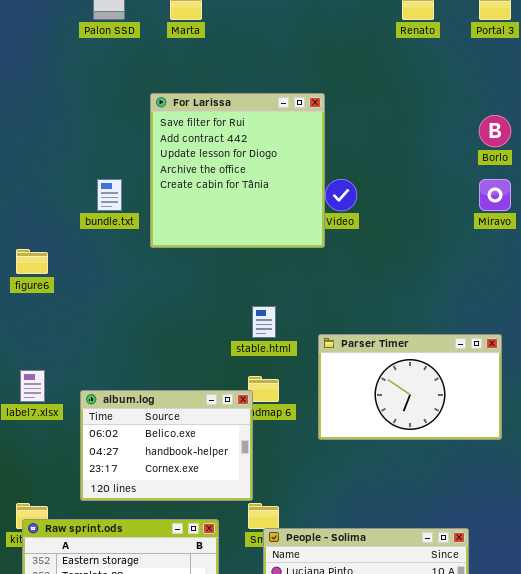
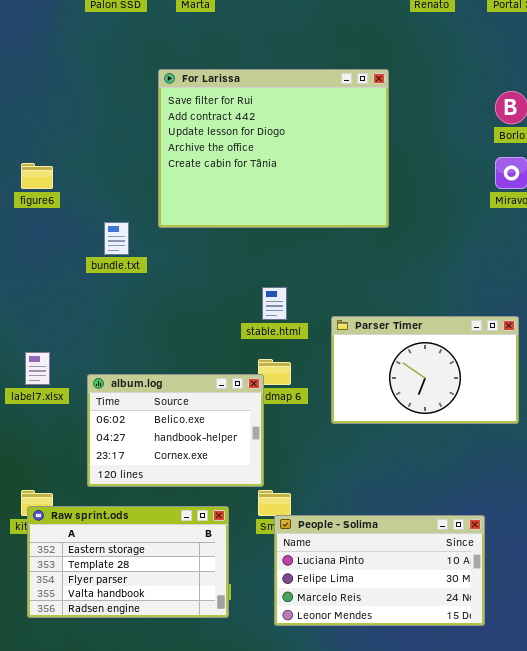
For Larissa: [150,93,325,248] -> [158,69,389,228], resized
bundle.txt: [97,179,122,211] -> [104,222,129,255], moved
figure6: [16,249,48,274] -> [21,163,53,189], moved

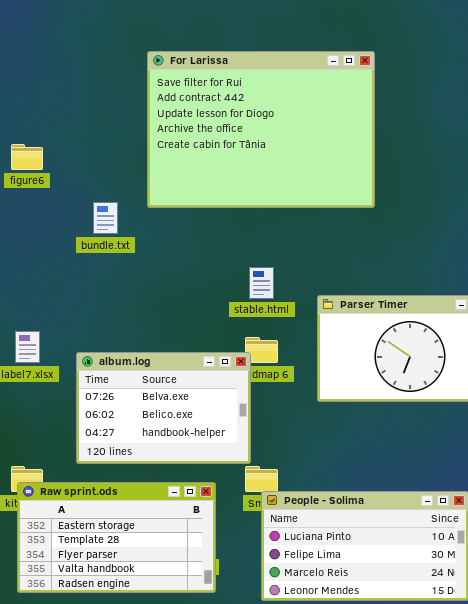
album.log: [87,374,264,487] -> [76,352,251,464], scrolled up 1 row

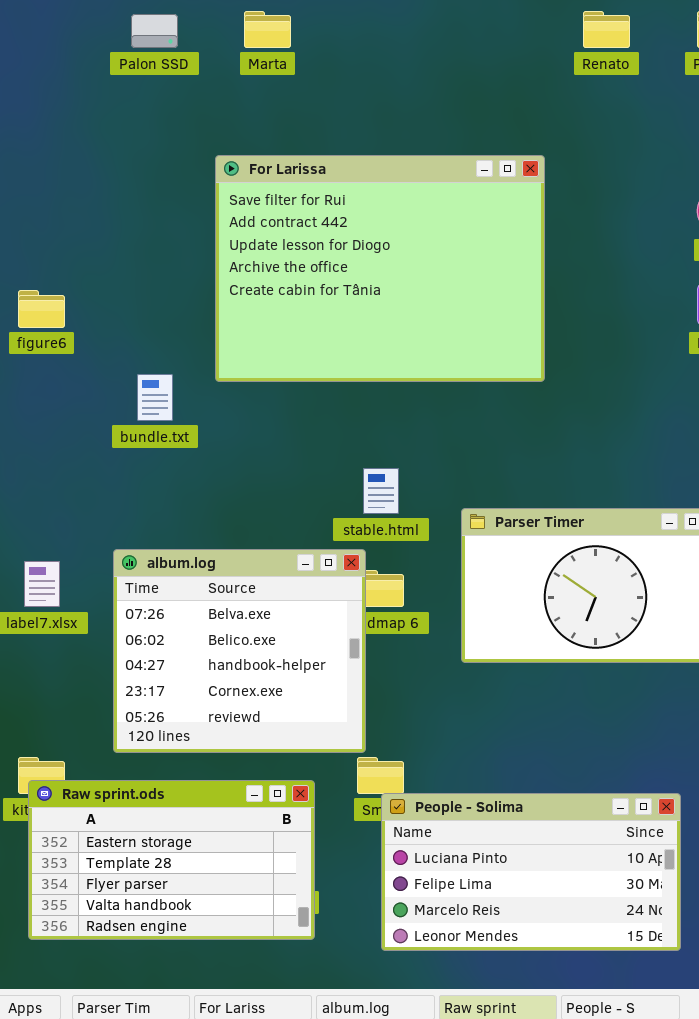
album.log: [76,352,251,464] -> [113,549,366,753], resized

